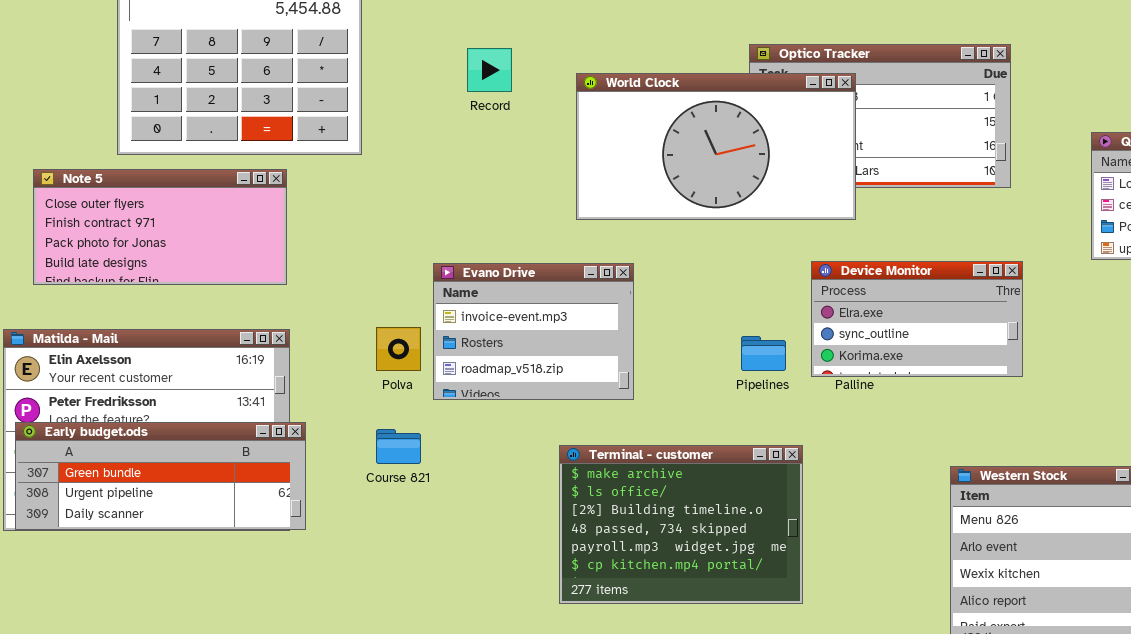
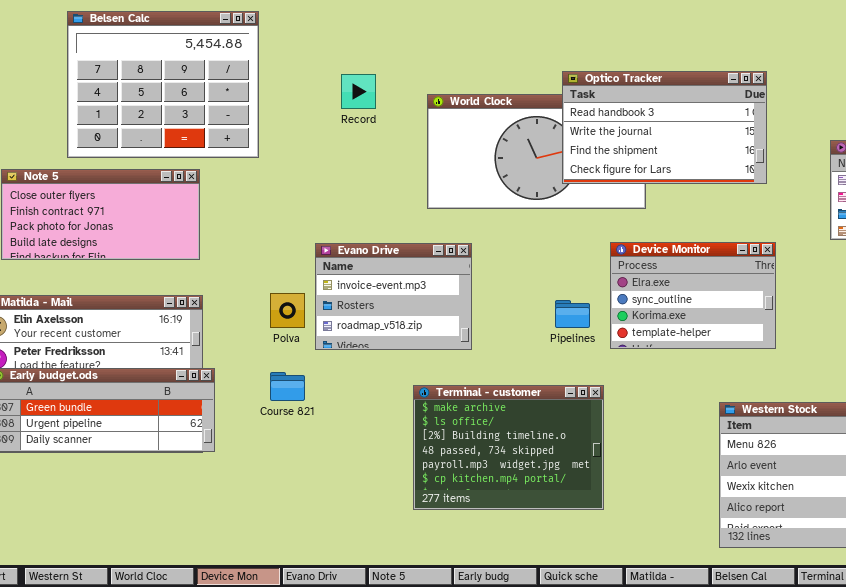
Optico Tracker: [749,44,1011,188] -> [562,71,767,184], raised
Device Monitor: [811,261,1023,377] -> [610,242,776,349], resized

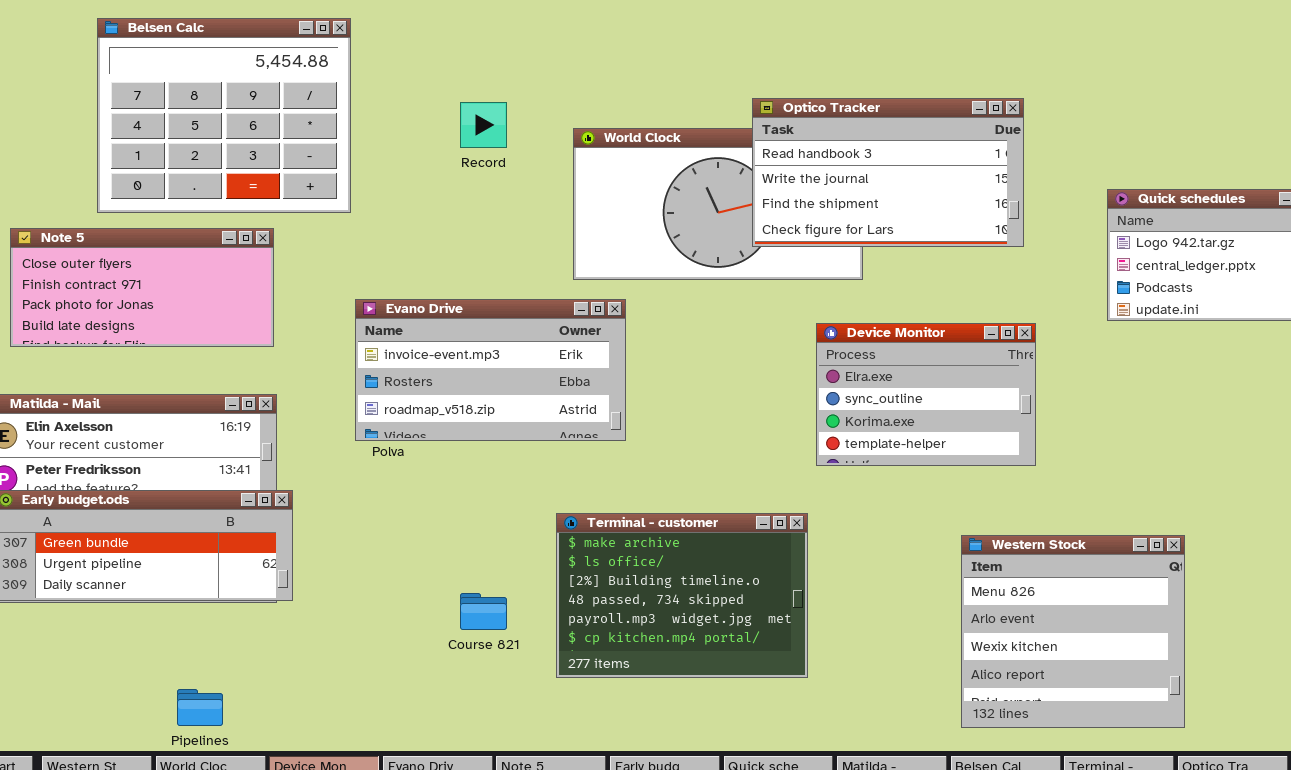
Evano Drive: [315,243,472,350] -> [355,299,626,441], moved, resized
Pipelines: [555,300,590,328] -> [177,689,223,726], moved
Course 821: [270,372,305,401] -> [460,593,507,630], moved

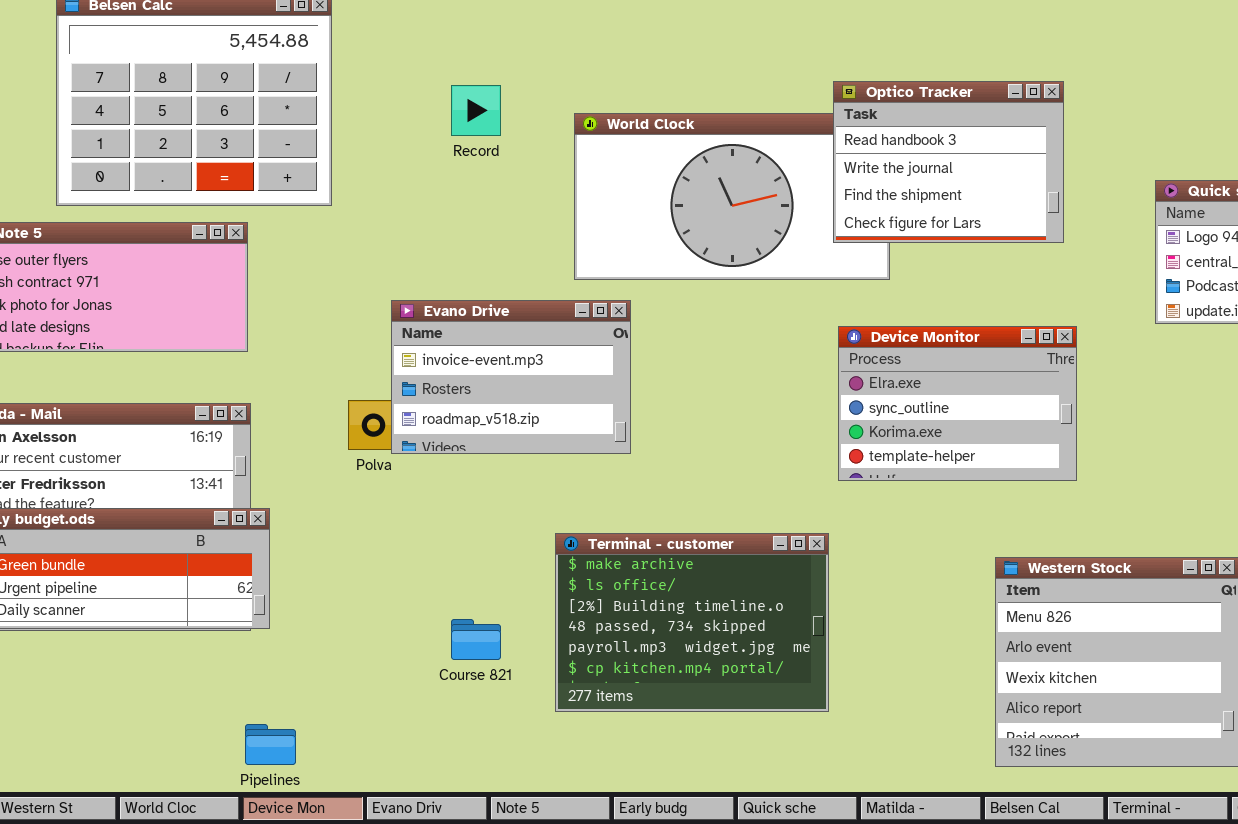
Optico Tracker: [752,98,1024,247] -> [833,81,1064,243], resized
Evano Drive: [355,299,626,441] -> [391,300,631,454], resized
Pipelines: [177,689,223,726] -> [245,724,296,765], moved

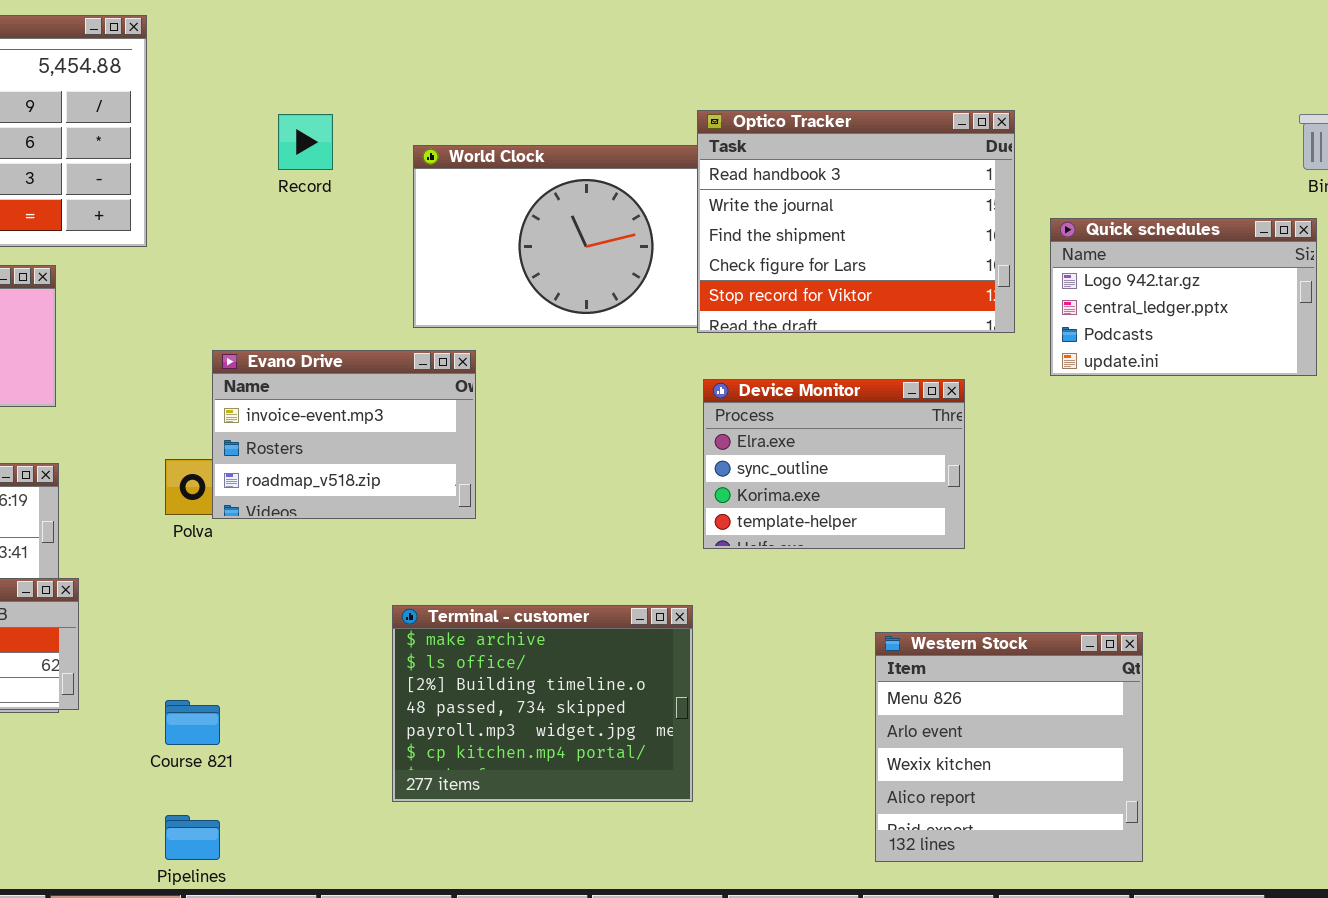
Optico Tracker: [833,81,1064,243] -> [697,110,1015,333], resized
Course 821: [451,619,501,660] -> [165,700,220,745], moved
Pipelines: [245,724,296,765] -> [165,815,220,860], moved

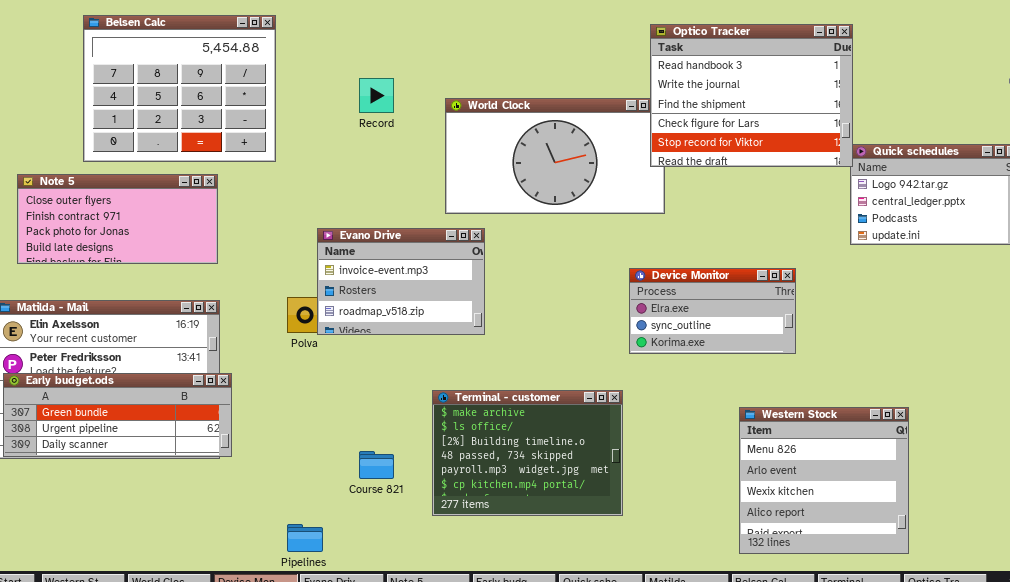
Optico Tracker: [697,110,1015,333] -> [650,24,853,167], moved
Device Monitor: [703,379,965,549] -> [629,268,796,354], resized
Course 821: [165,700,220,745] -> [359,451,394,479], moved

